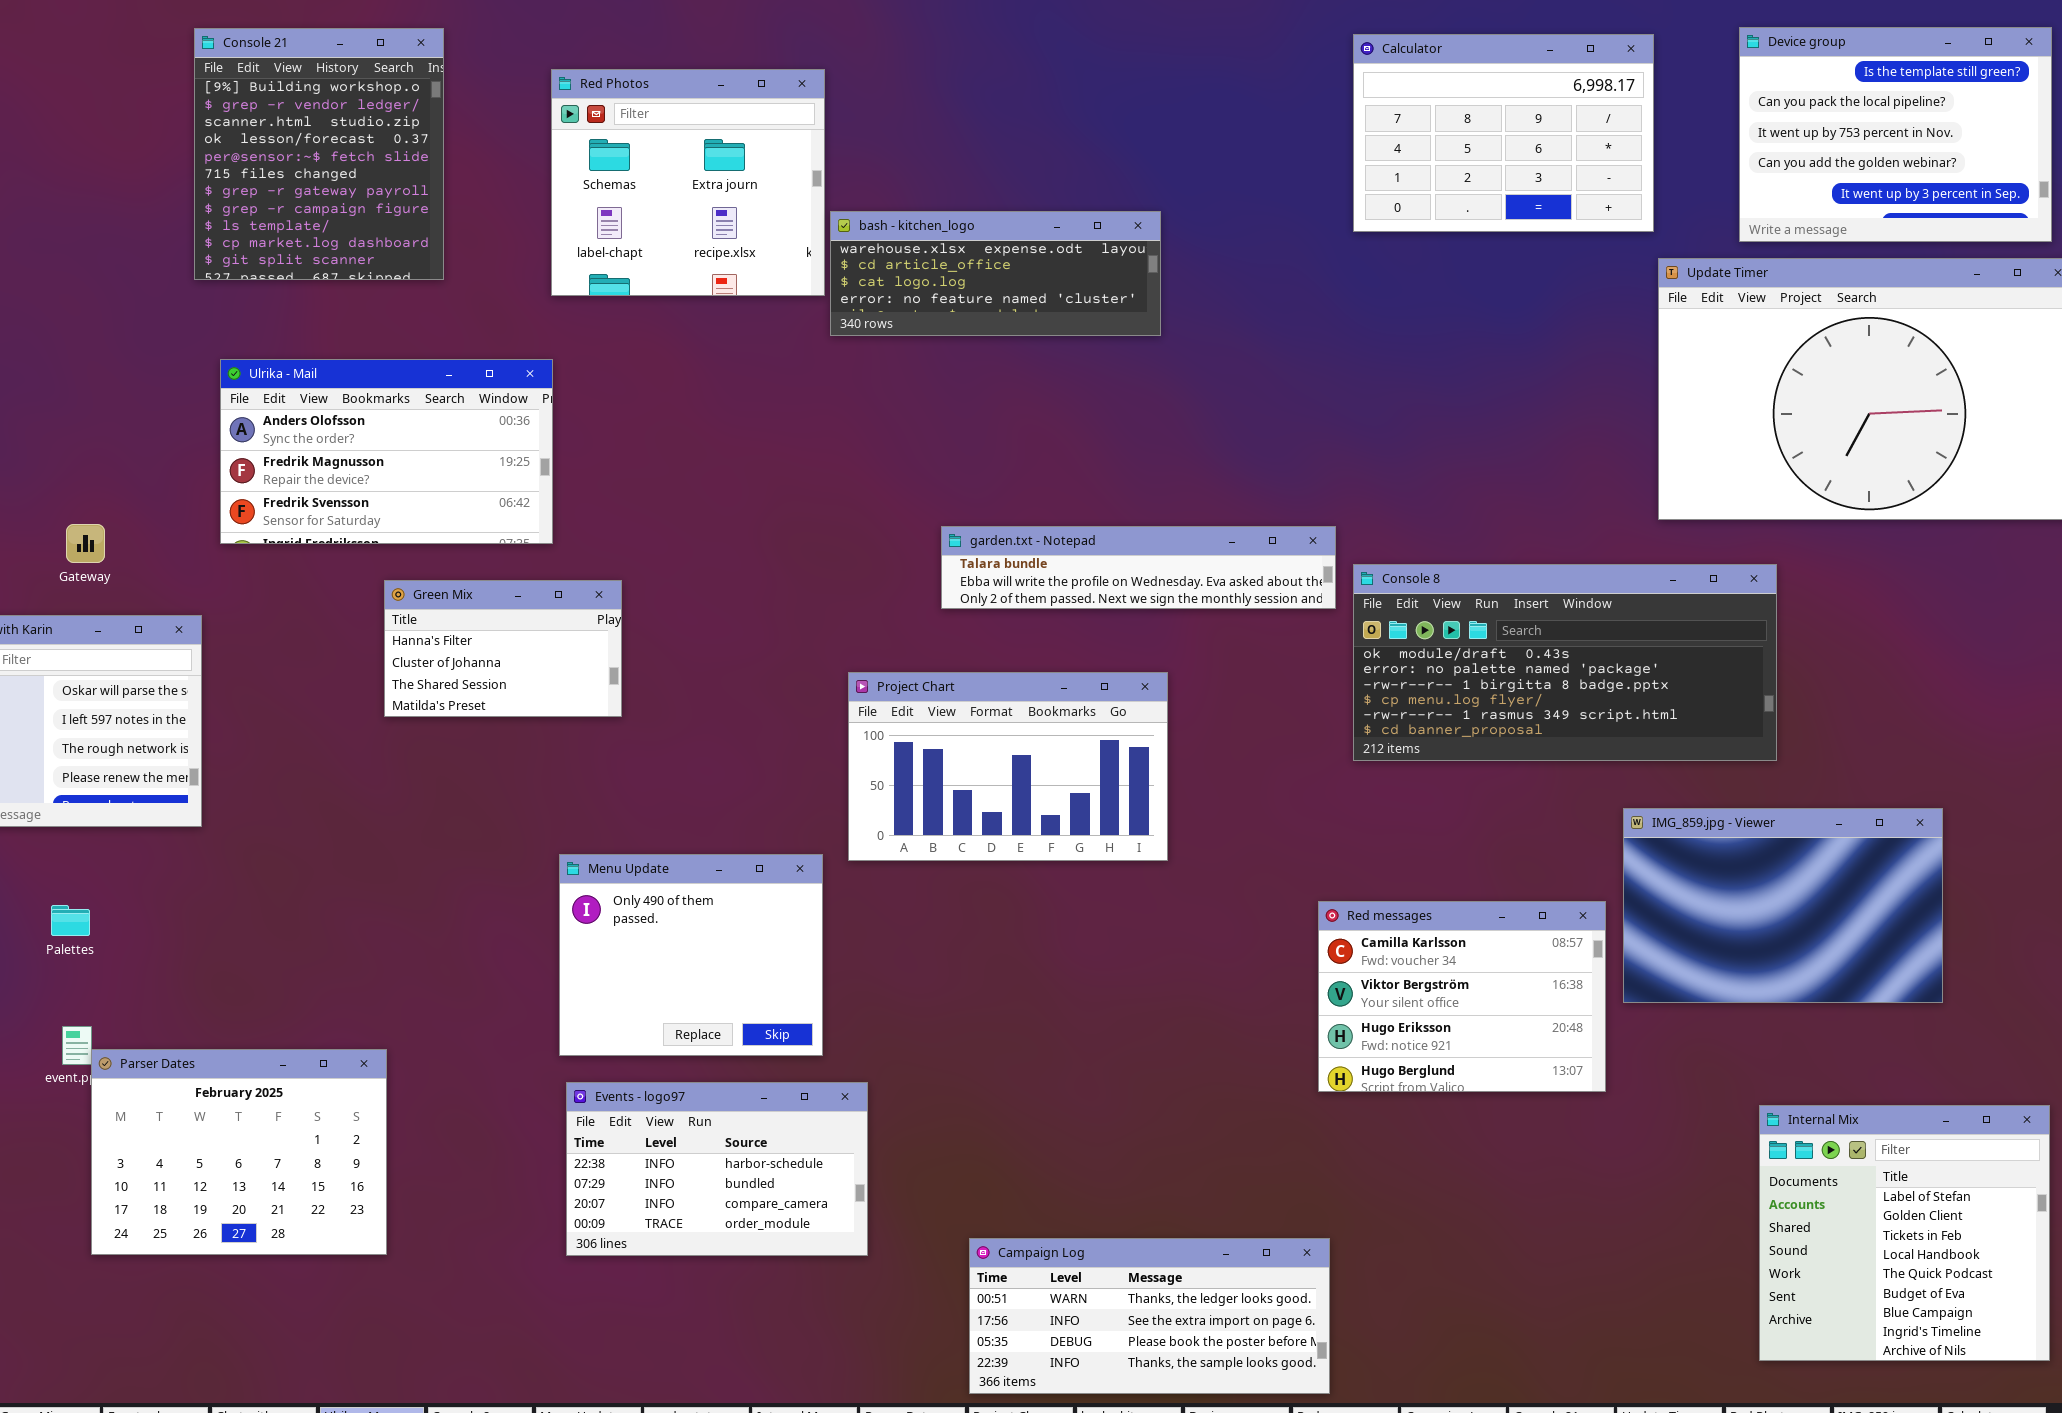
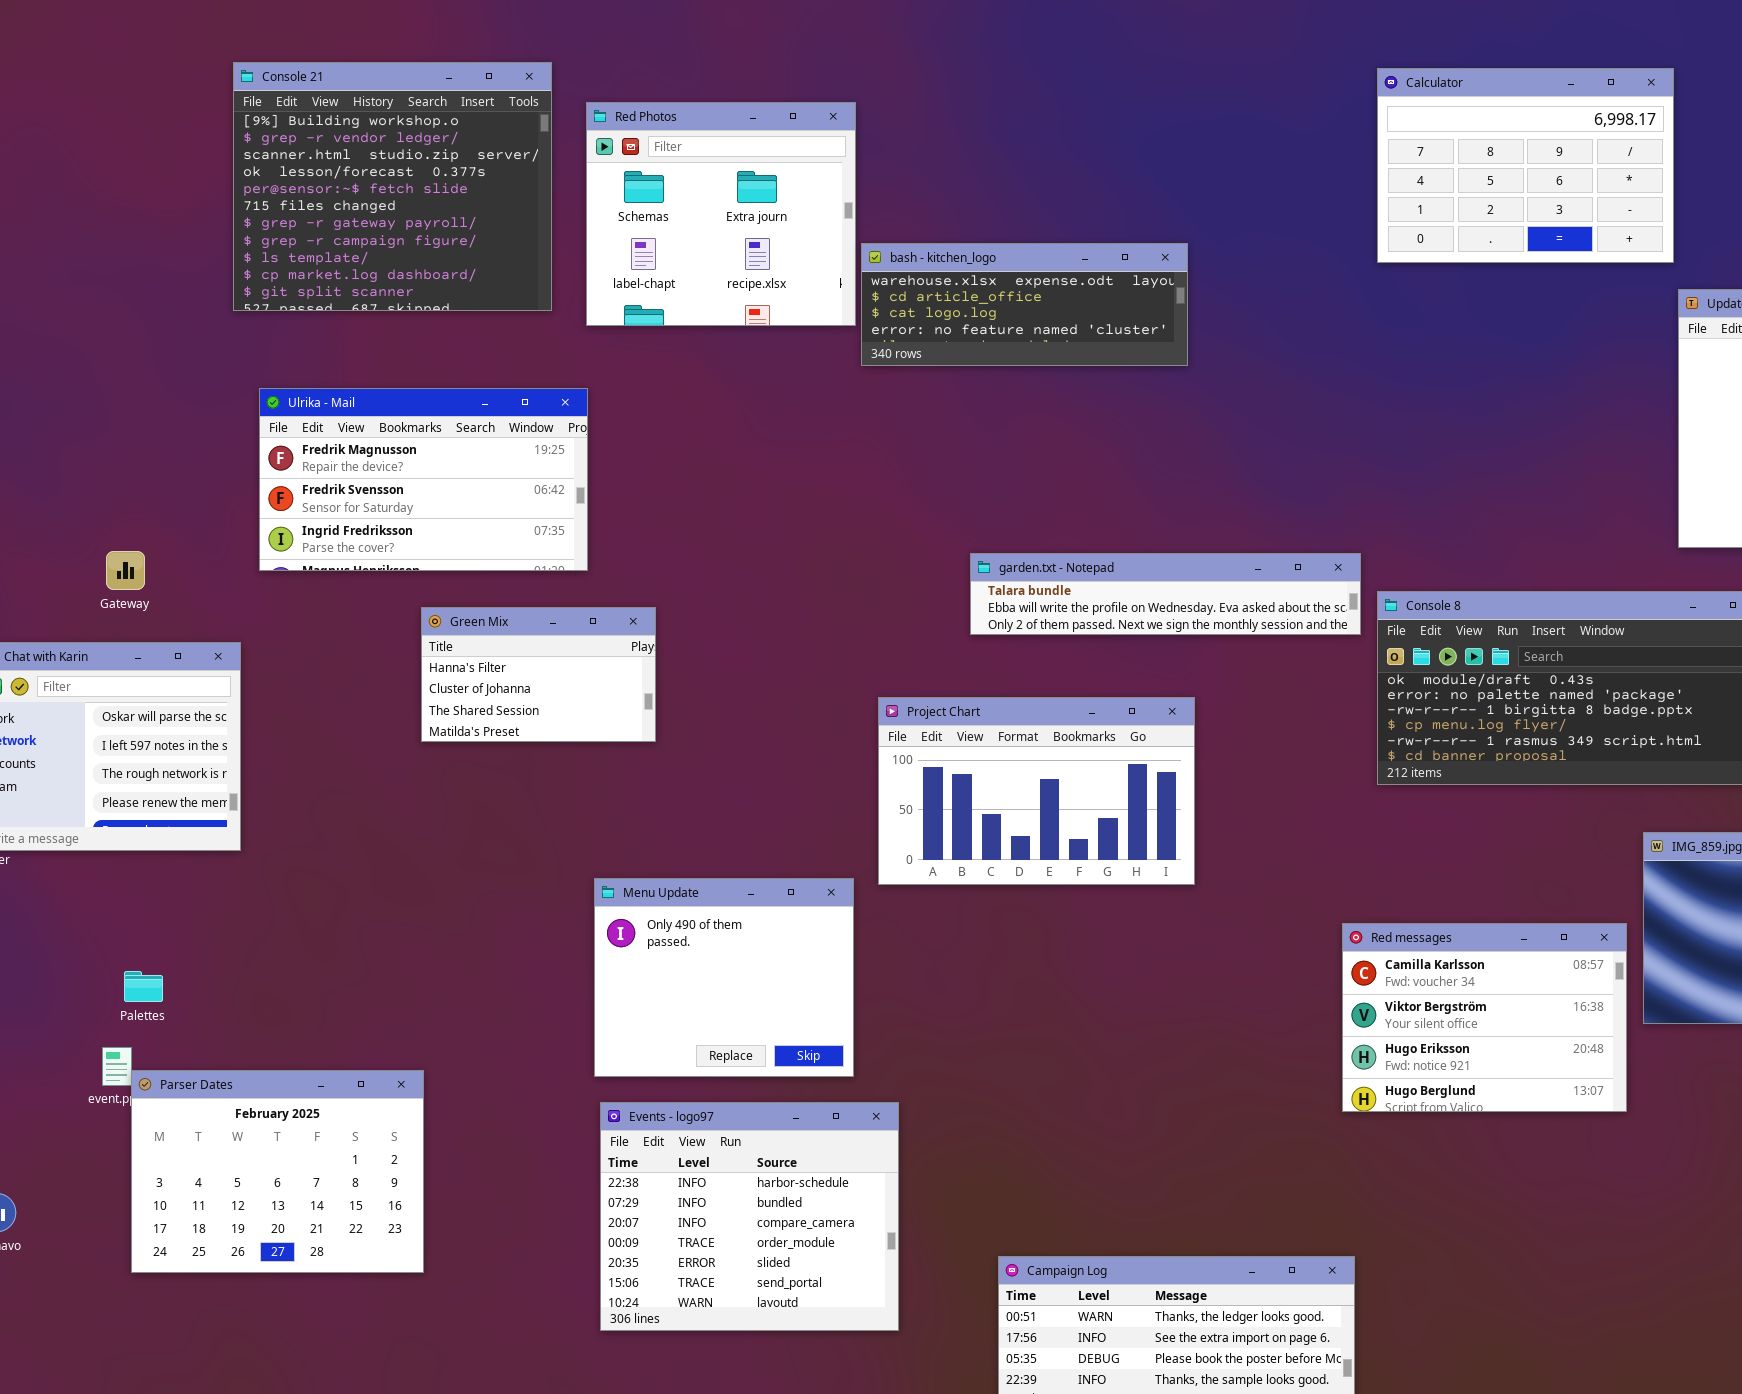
Console 21: [194,28,444,280] -> [233,62,552,311], resized
Ulrika - Mail: [220,359,553,544] -> [259,388,588,571], scrolled down 1 row
Palettes: [51,905,90,936] -> [124,971,163,1002], moved
Events - logo97: [566,1082,868,1256] -> [600,1102,899,1331], resized

